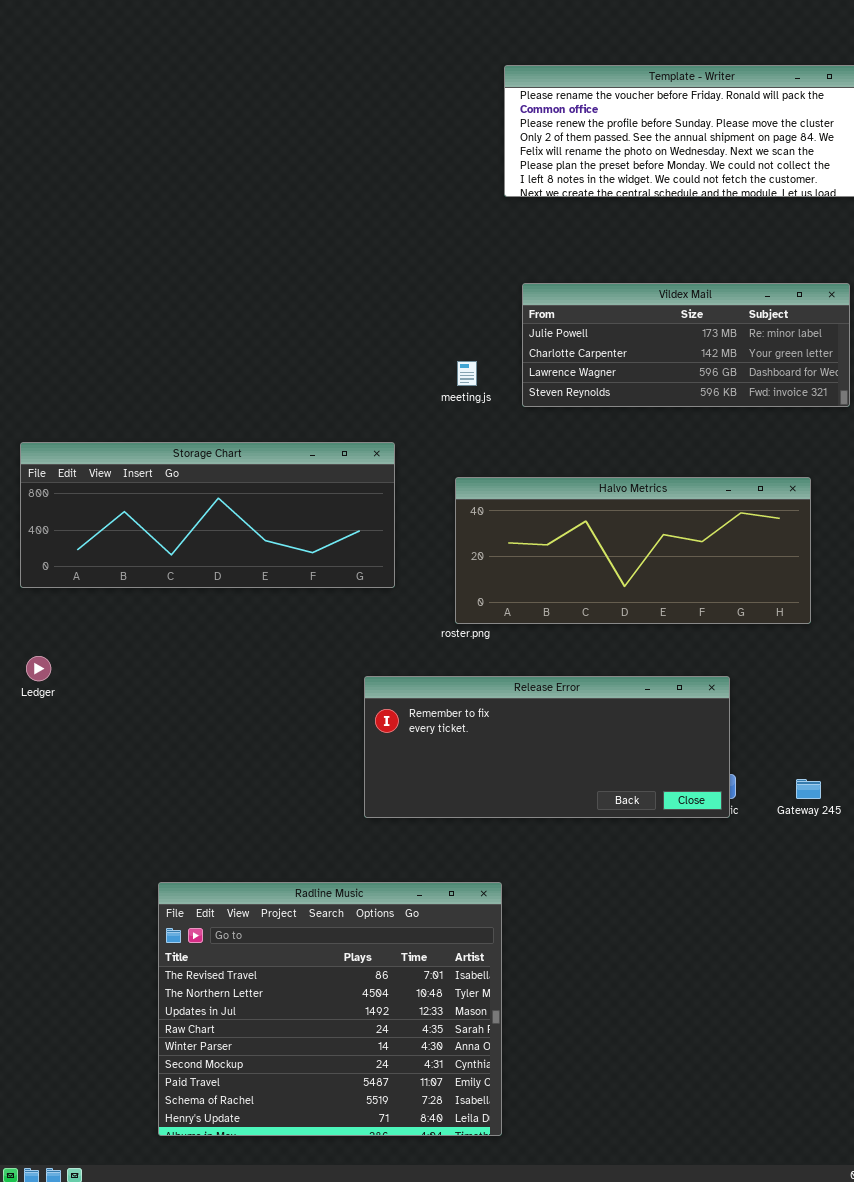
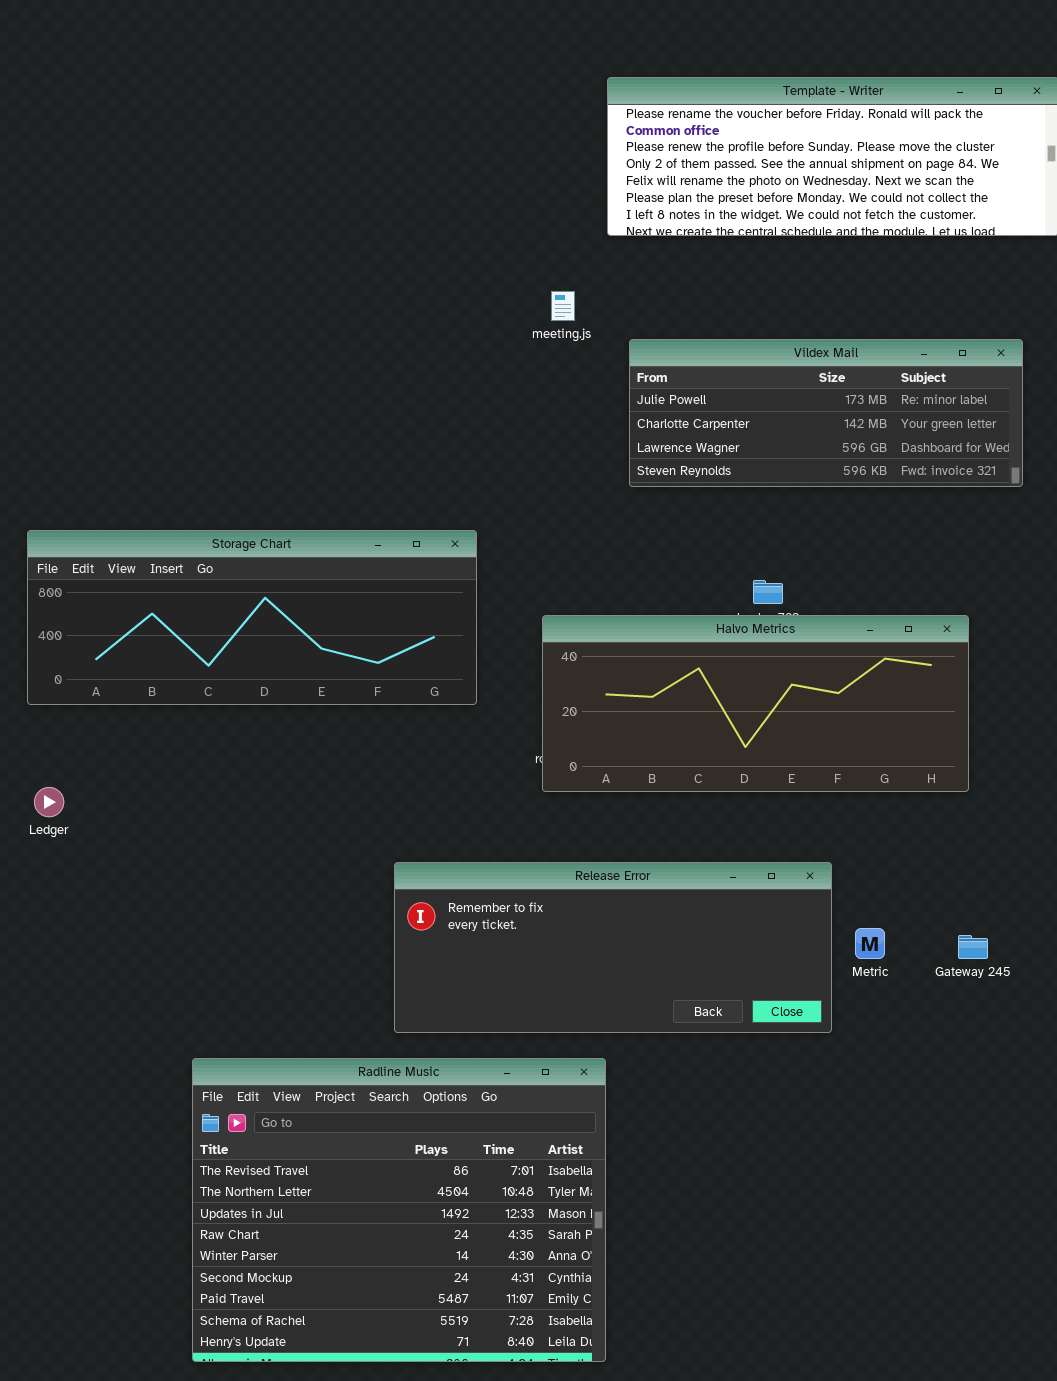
meeting.js: [457,361,477,386] -> [551,291,575,321], moved
Halvo Metrics: [455,477,811,624] -> [542,615,969,792], moved
Release Error: [364,676,730,818] -> [394,862,832,1033], moved

